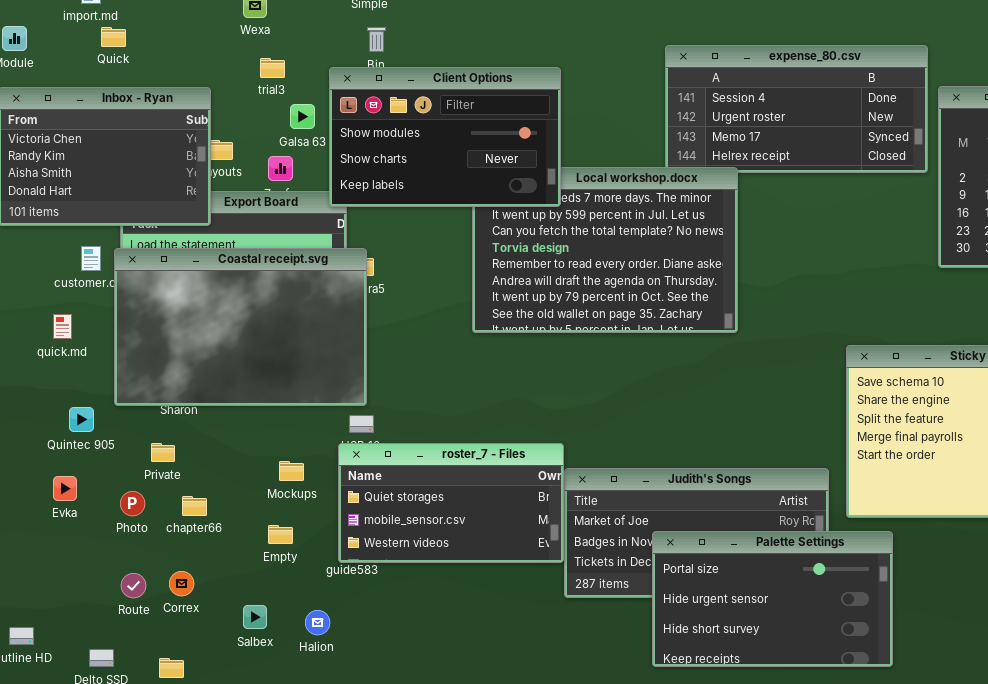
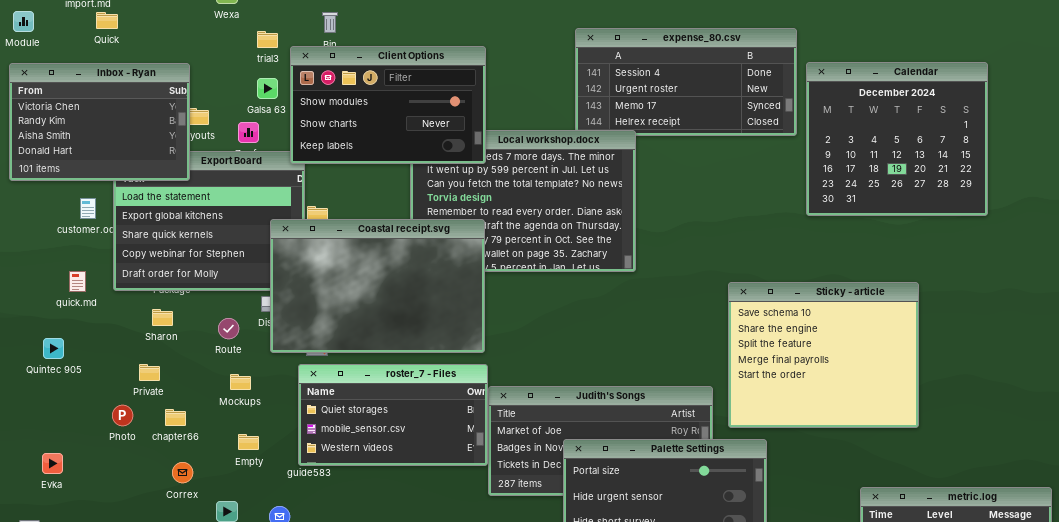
trial3: [260,58,285,78] -> [257,31,278,48], moved
Coastal receipt.svg: [114,248,367,406] -> [270,219,485,353], moved
quick.md: [53,314,72,339] -> [69,271,86,292], moved
Quintec 905: [69,407,94,432] -> [43,338,64,359], moved
Mockups: [279,461,304,481] -> [230,374,251,390], moved
Evka: [53,476,77,501] -> [42,453,63,474], moved
Correx: [169,571,194,596] -> [172,462,193,483], moved
Route: [121,573,146,598] -> [218,318,239,339], moved

